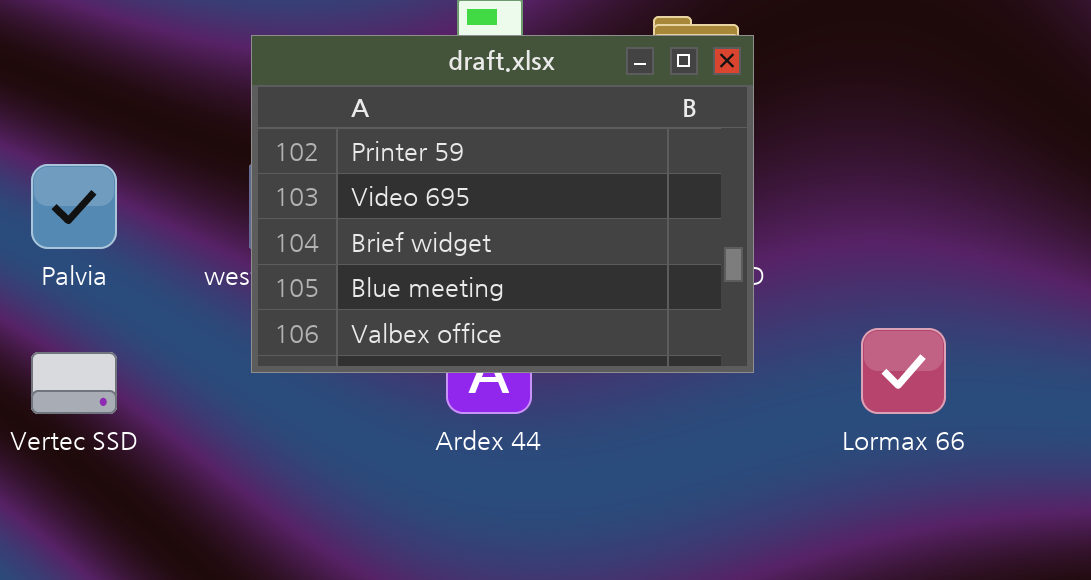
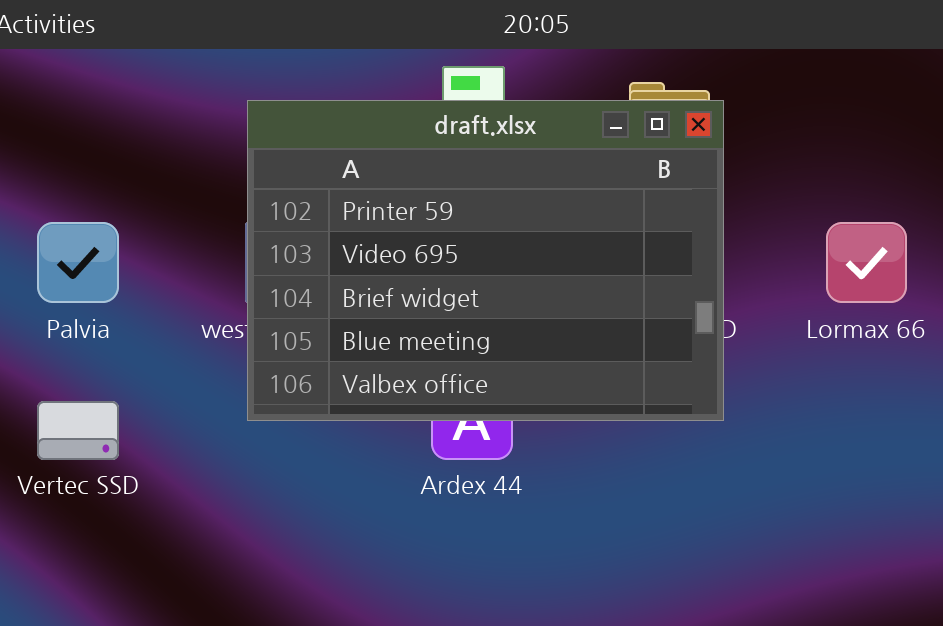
Lormax 66: [861,328,946,414] -> [826,222,907,303], moved

